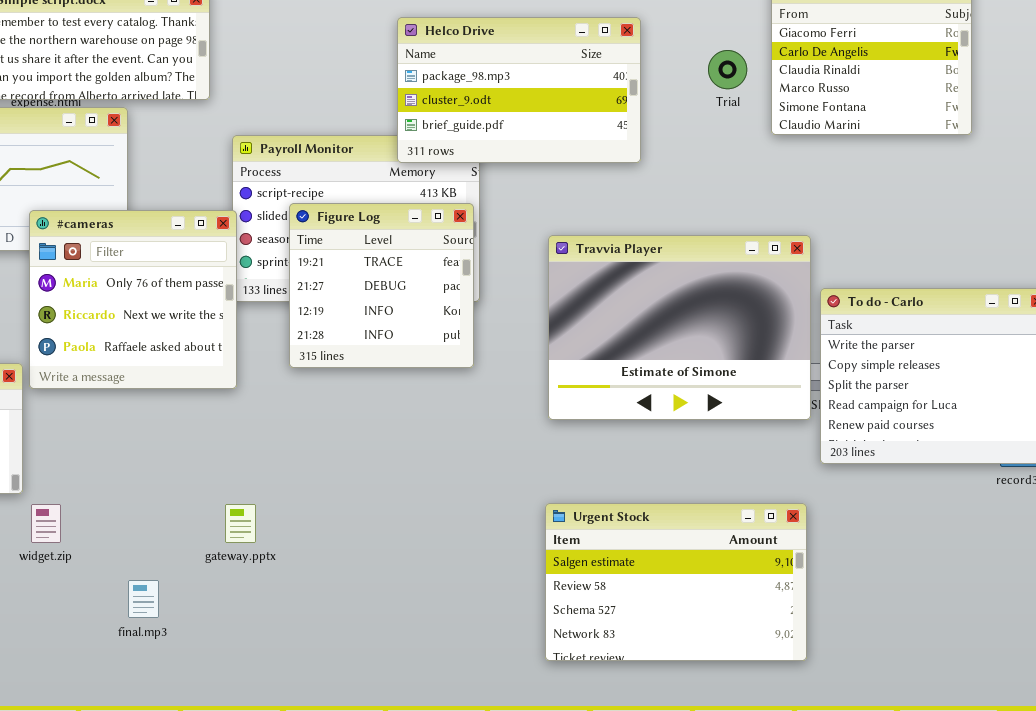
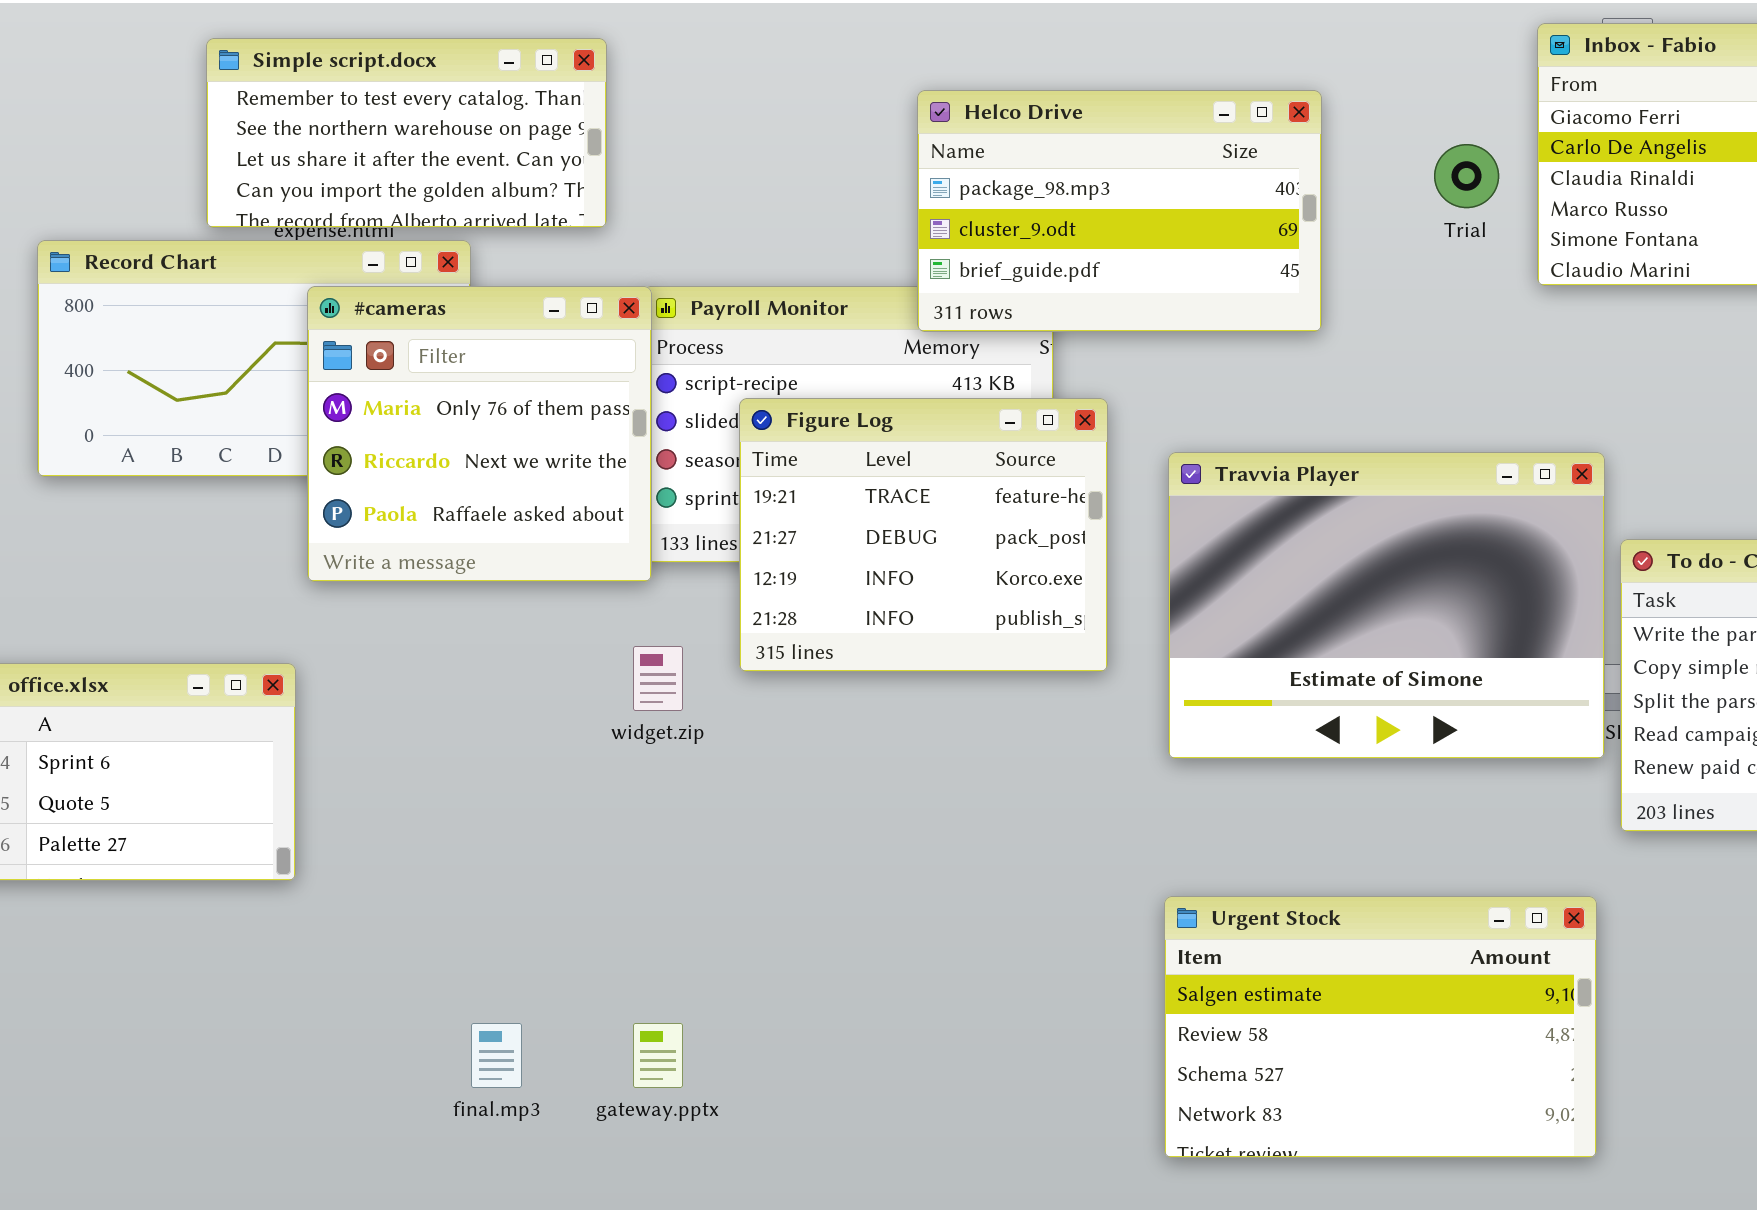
Figure Log: [289,203,474,368] -> [739,398,1108,672], resized
#cameras: [29,210,237,389] -> [307,286,652,582], moved
widget.zip: [31,504,61,543] -> [633,646,683,711], moved
gateway.pptx: [225,504,256,543] -> [633,1023,683,1088], moved

